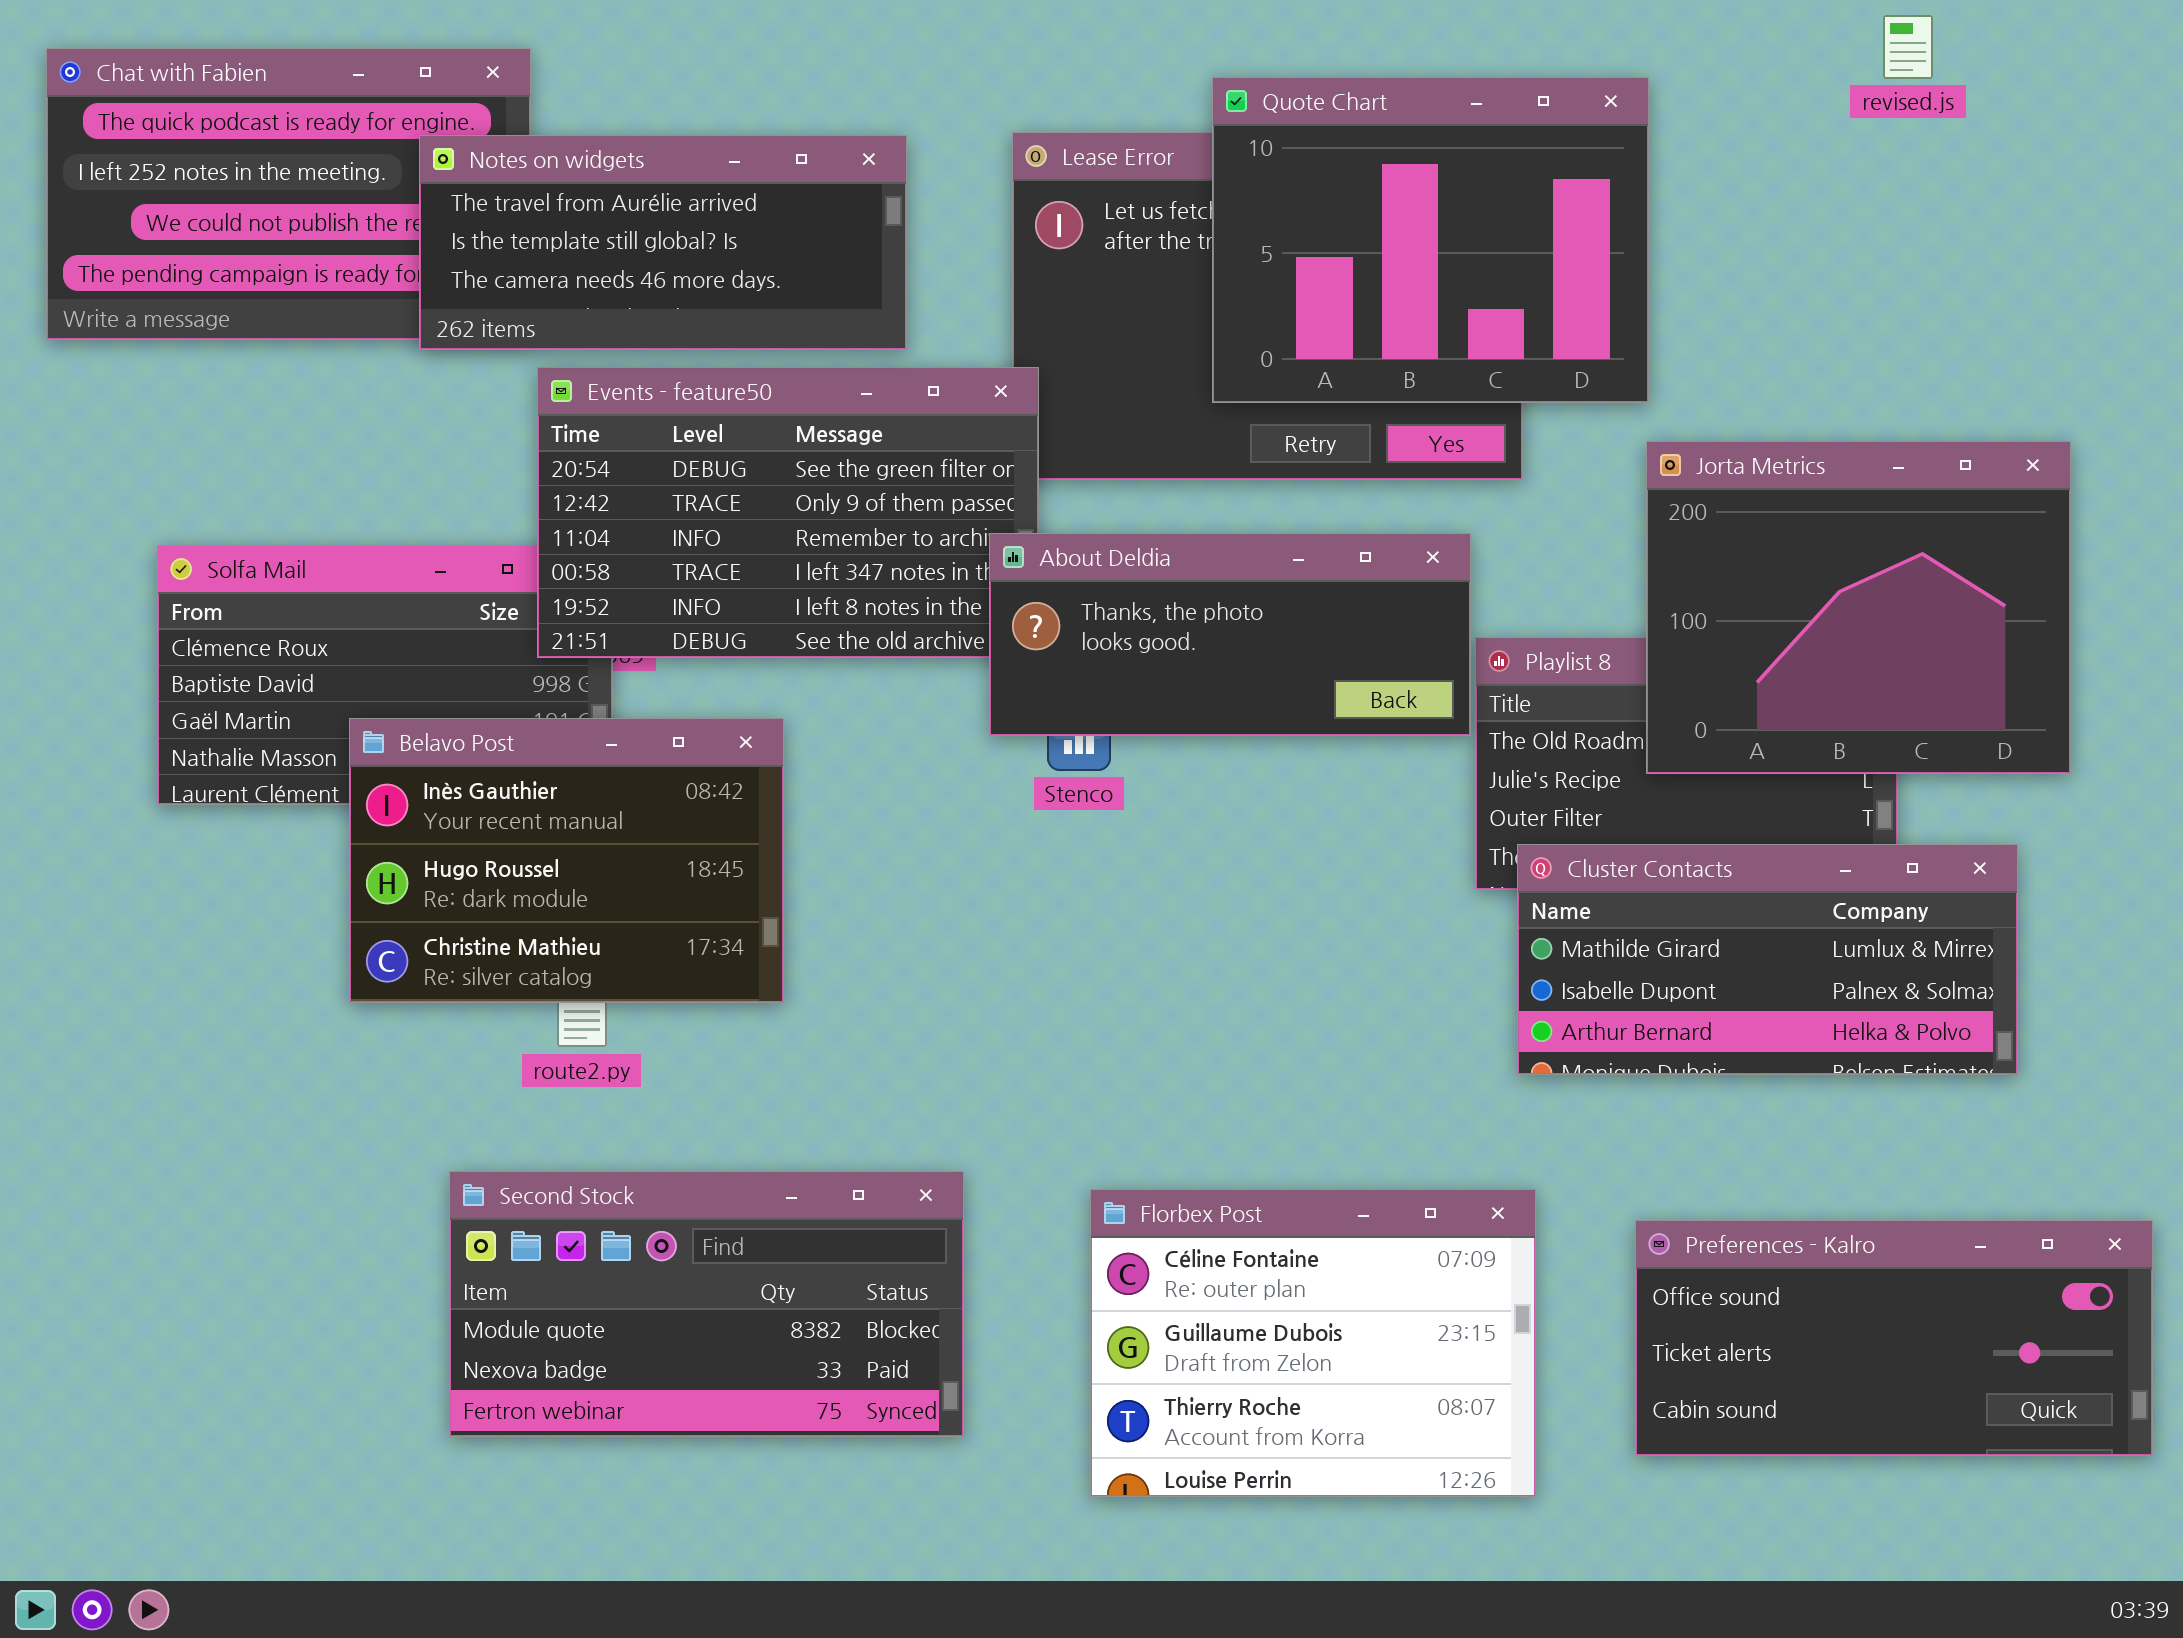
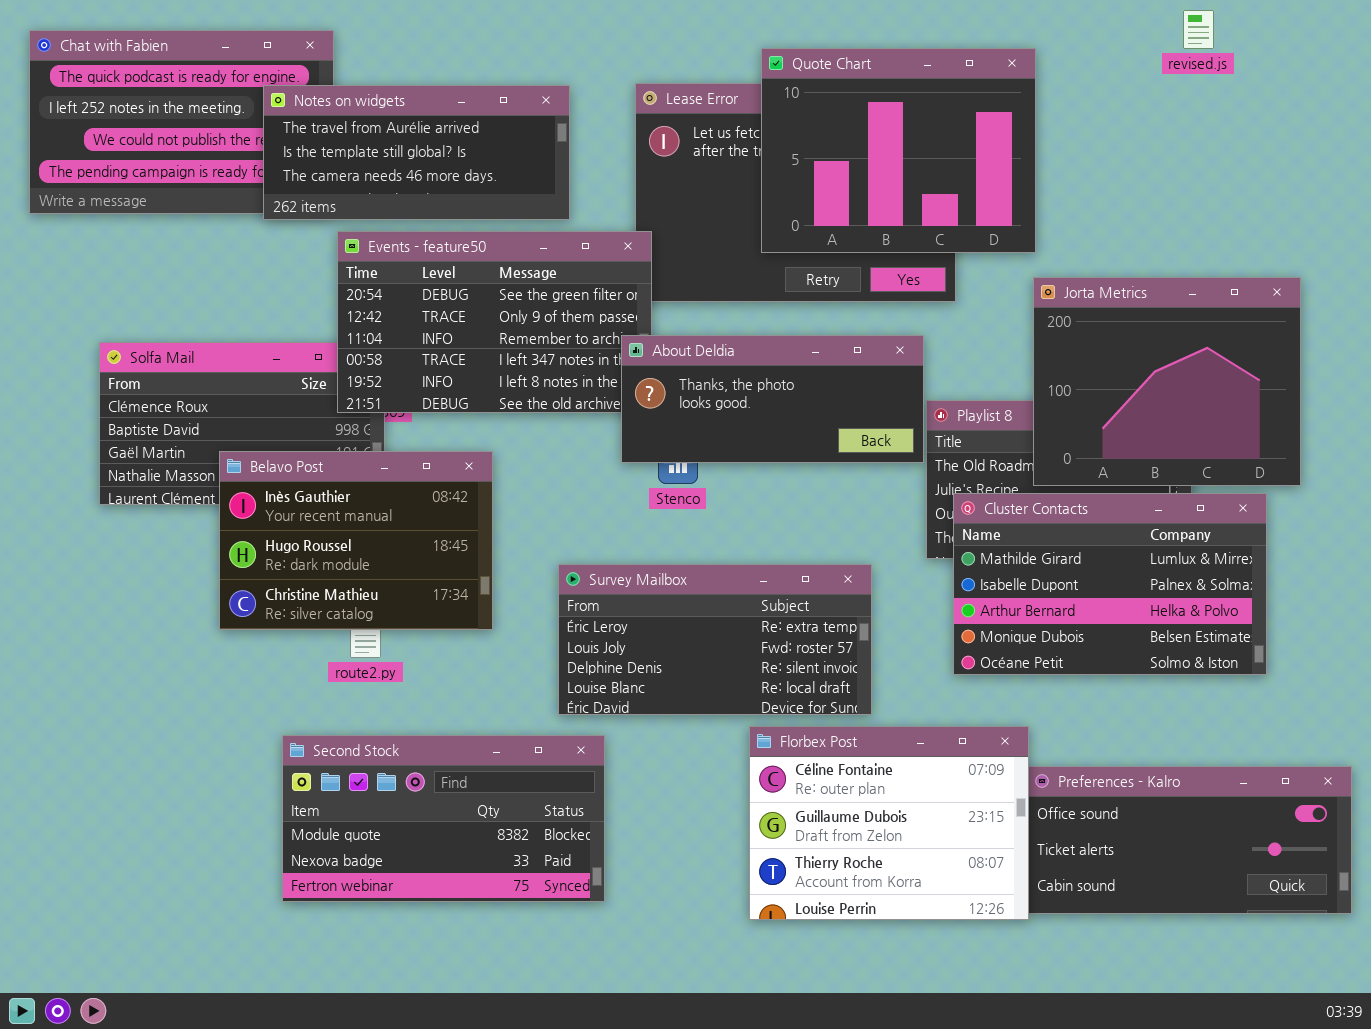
Cluster Contacts: [1517,844,2018,1075] -> [953,493,1267,675], resized
Survey Mailbox: none -> [558,564,872,715], opened
Florbex Post: [1090,1189,1536,1497] -> [749,726,1029,920], moved

